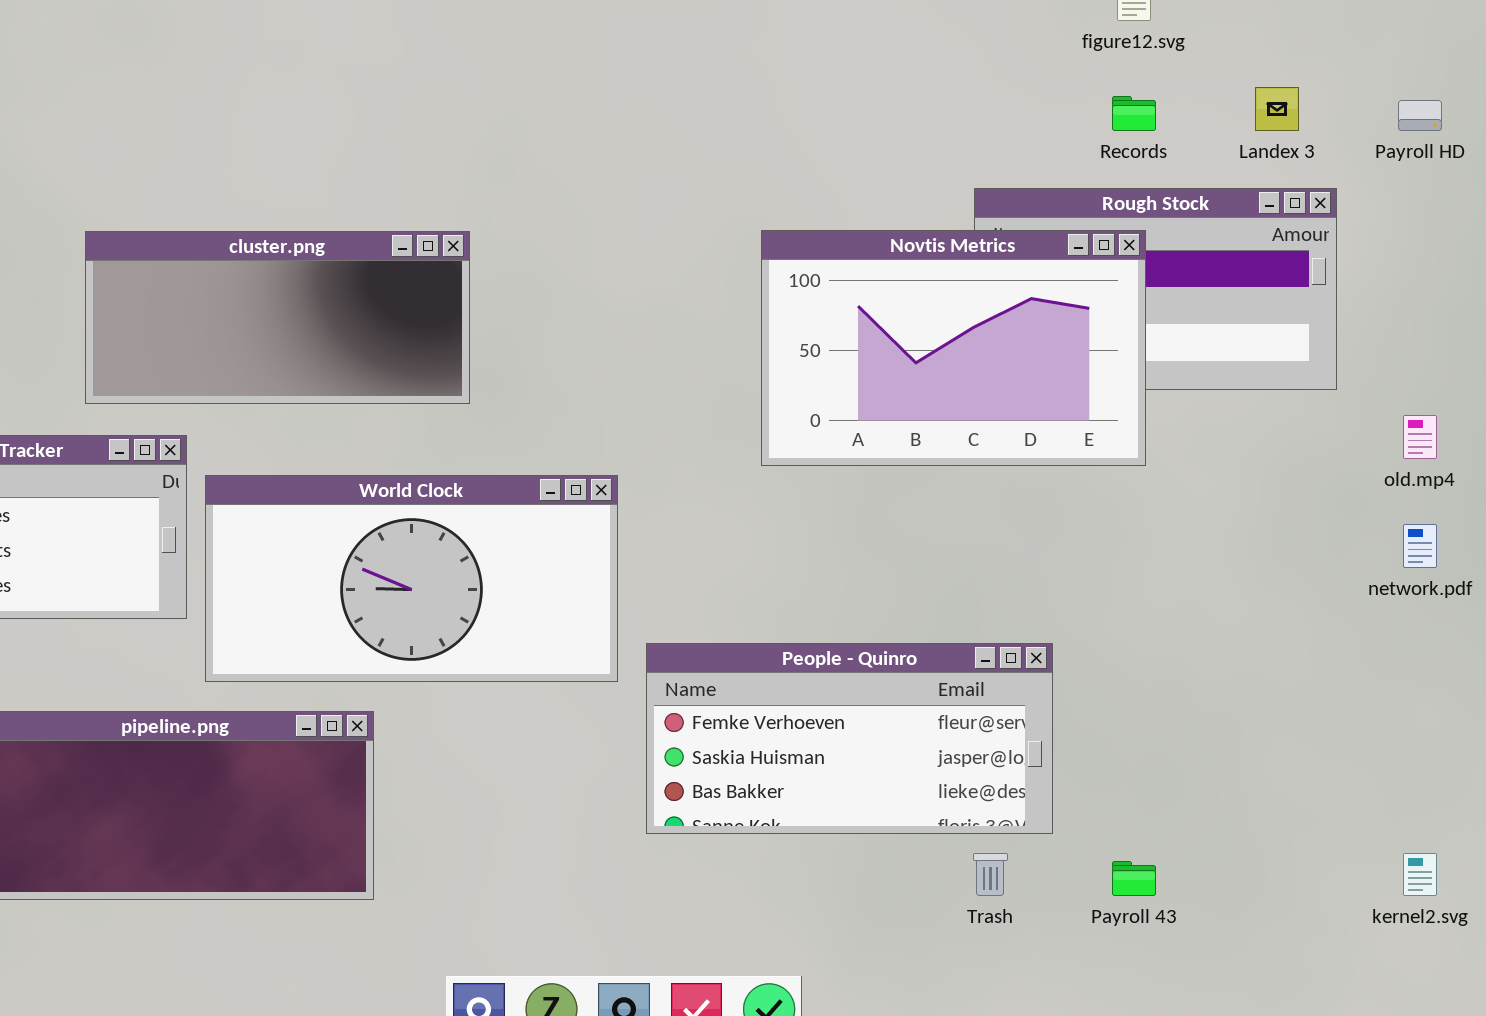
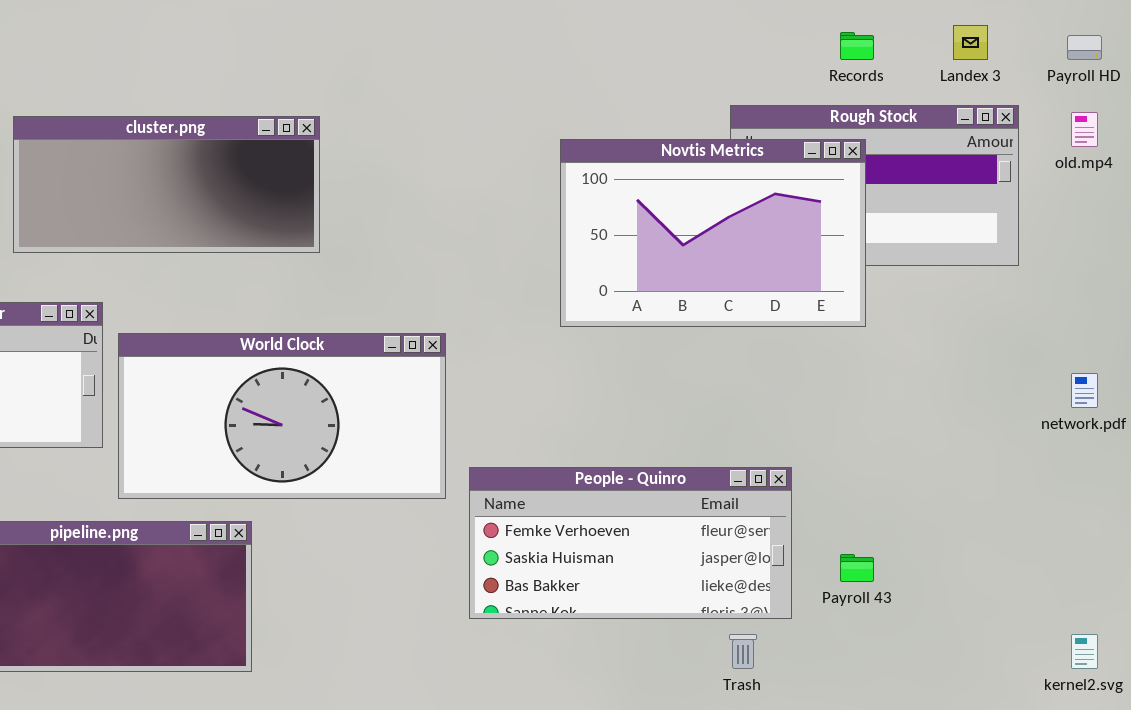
cluster.png: [85,231,470,404] -> [13,116,320,253], moved
old.mp4: [1403,415,1437,459] -> [1071,112,1098,147], moved
Payroll 43: [1112,861,1156,896] -> [840,554,874,582], moved

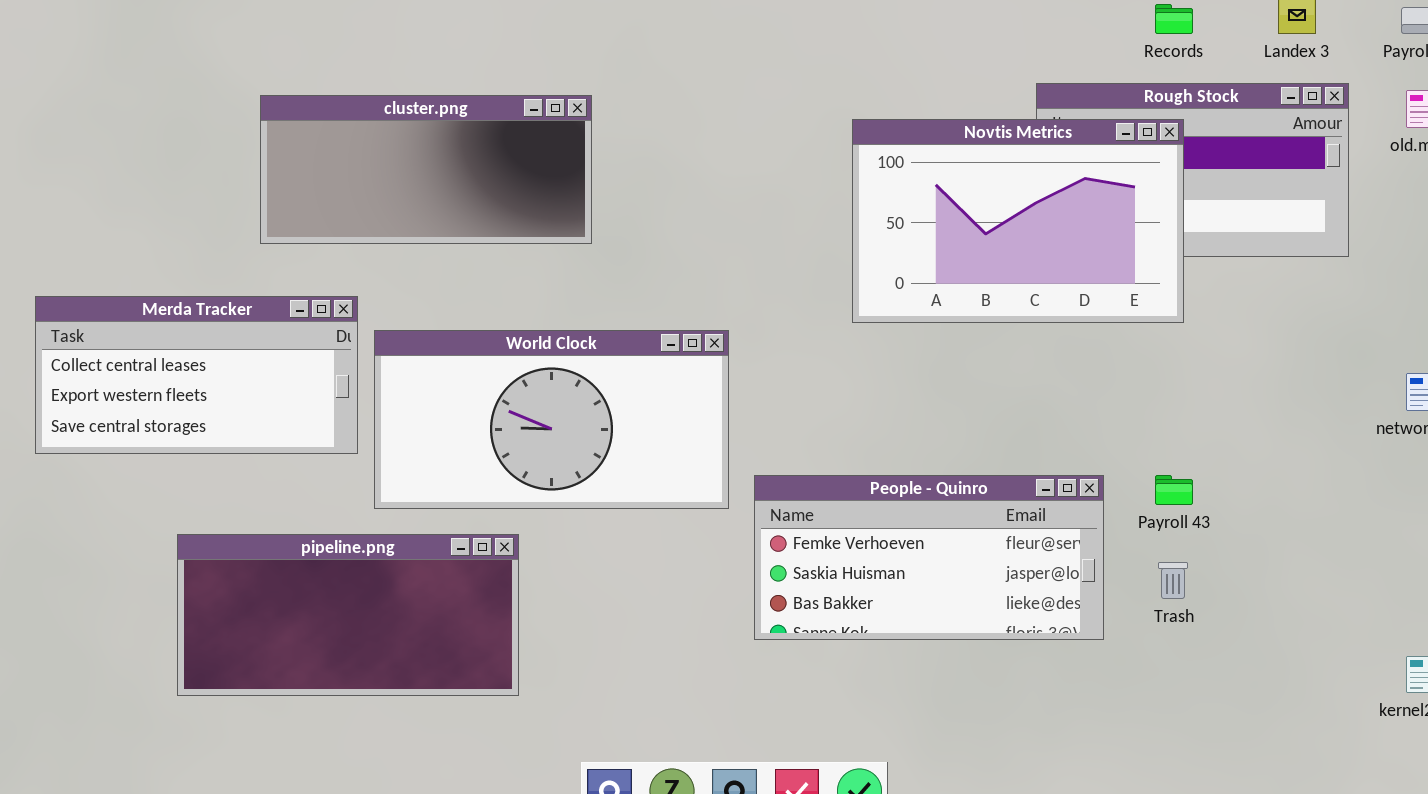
Payroll 43: [840,554,874,582] -> [1155,475,1193,505], moved
Trash: [729,634,757,669] -> [1158,562,1188,599], moved

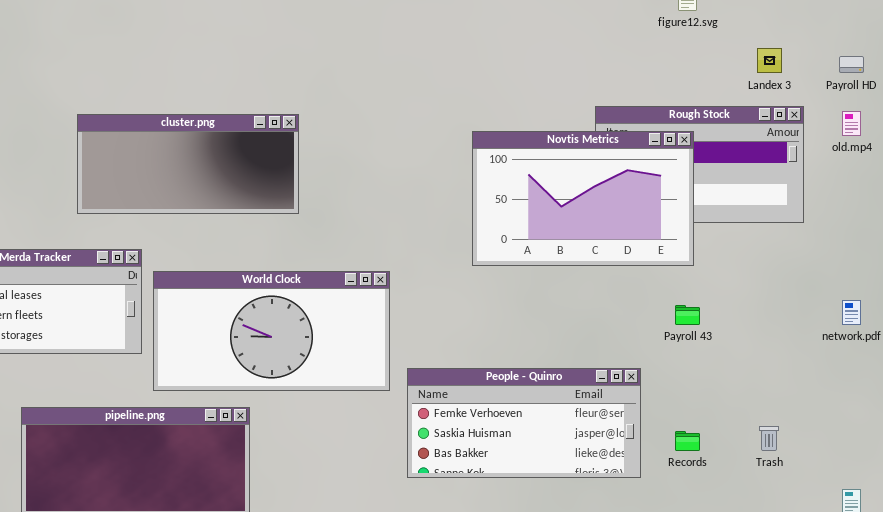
Records: [1155,4,1193,34] -> [675,431,700,451], moved
Payroll 43: [1155,475,1193,505] -> [675,305,700,325], moved
Trash: [1158,562,1188,599] -> [759,426,779,451], moved

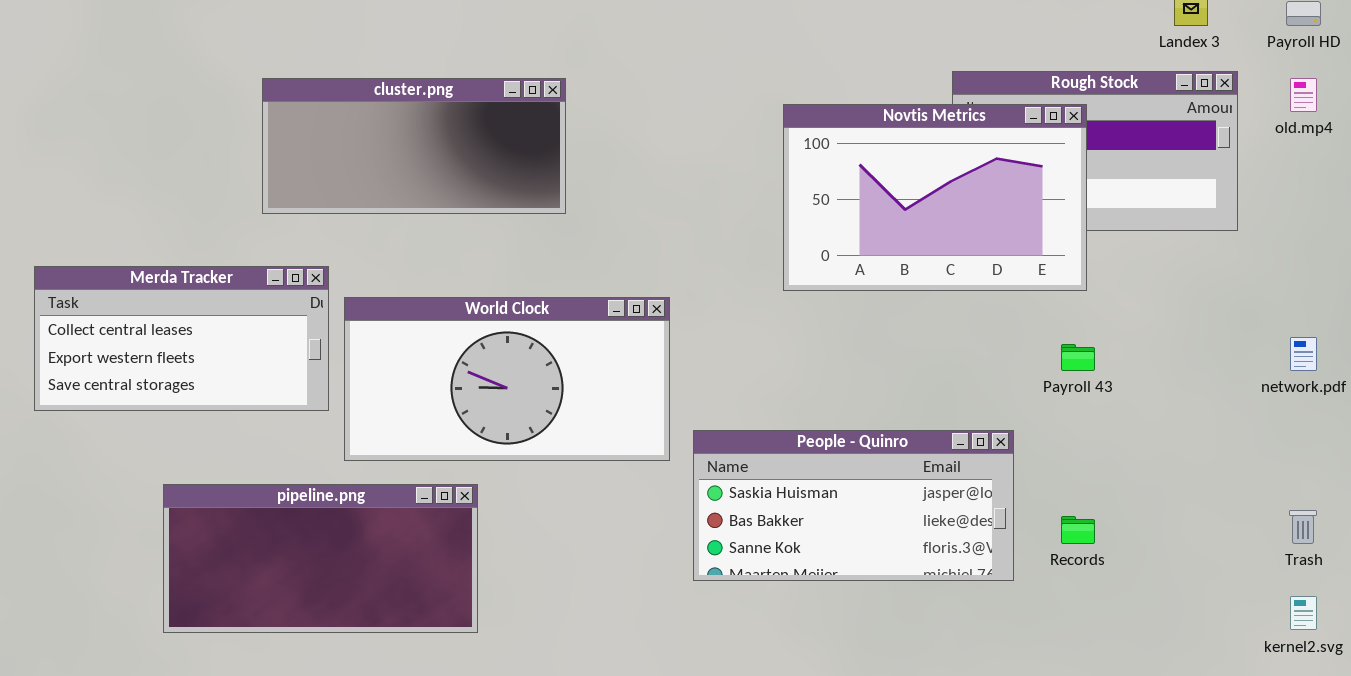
cluster.png: [77,114,299,214] -> [262,78,566,214], moved
People - Quinro: [407,368,641,478] -> [693,430,1014,581], scrolled down 1 row
Trash: [759,426,779,451] -> [1289,510,1317,544], moved

